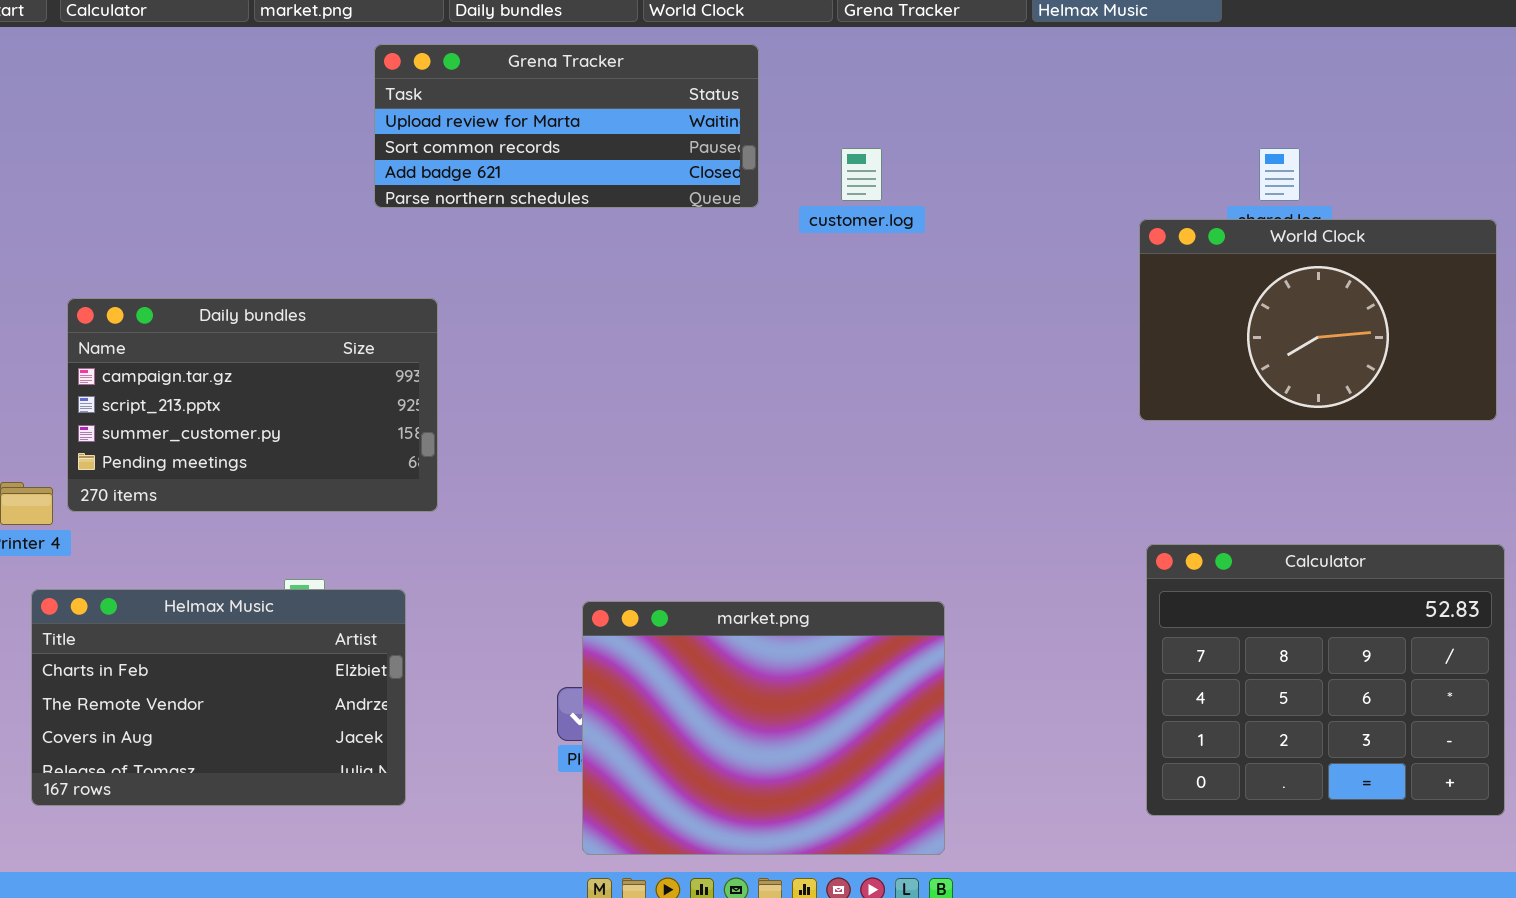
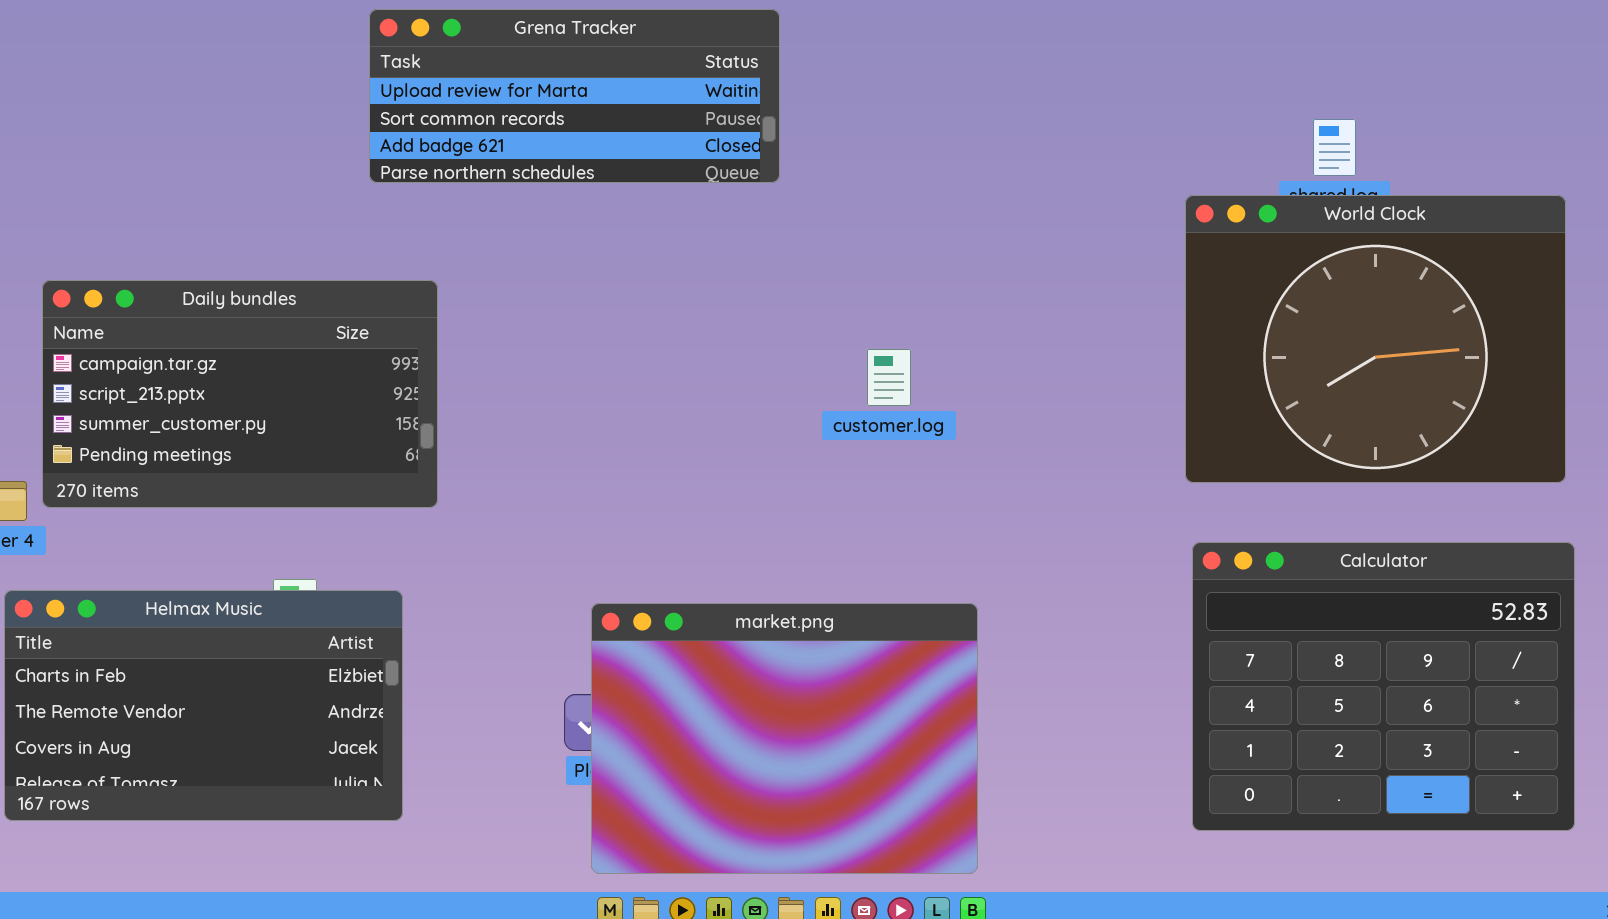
customer.log: [841,148,882,201] -> [867,349,911,406], moved
World Clock: [1139,219,1497,421] -> [1185,195,1566,483], resized

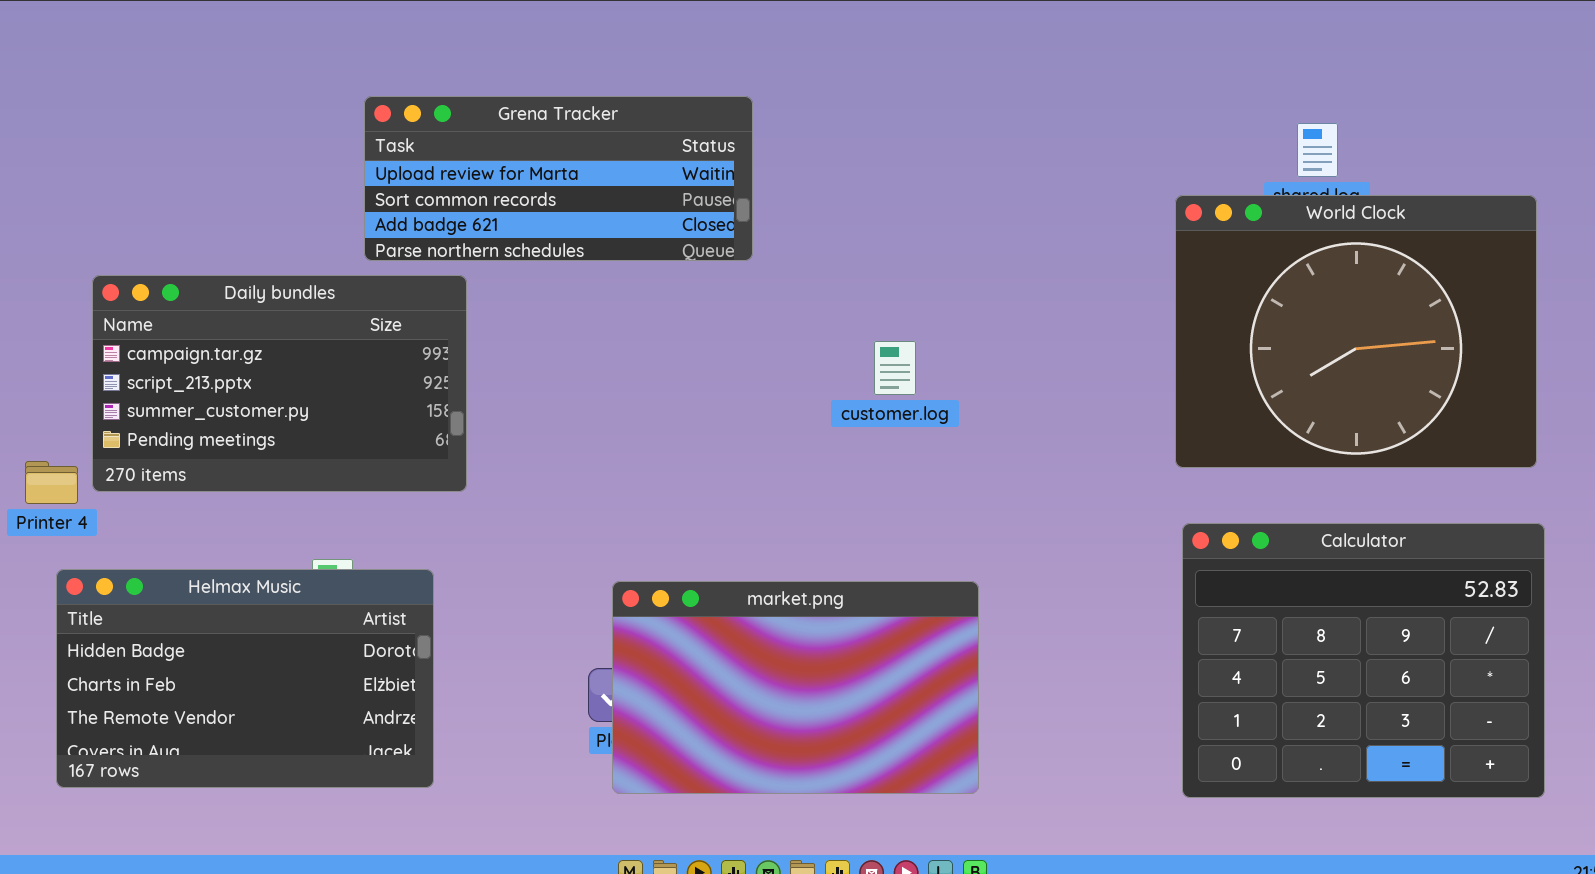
Grena Tracker: [369,9,780,183] -> [364,96,753,261], moved
Helmax Music: [4,590,403,821] -> [56,569,434,788], scrolled up 1 row
market.png: [591,603,978,874] -> [612,581,979,794], resized

